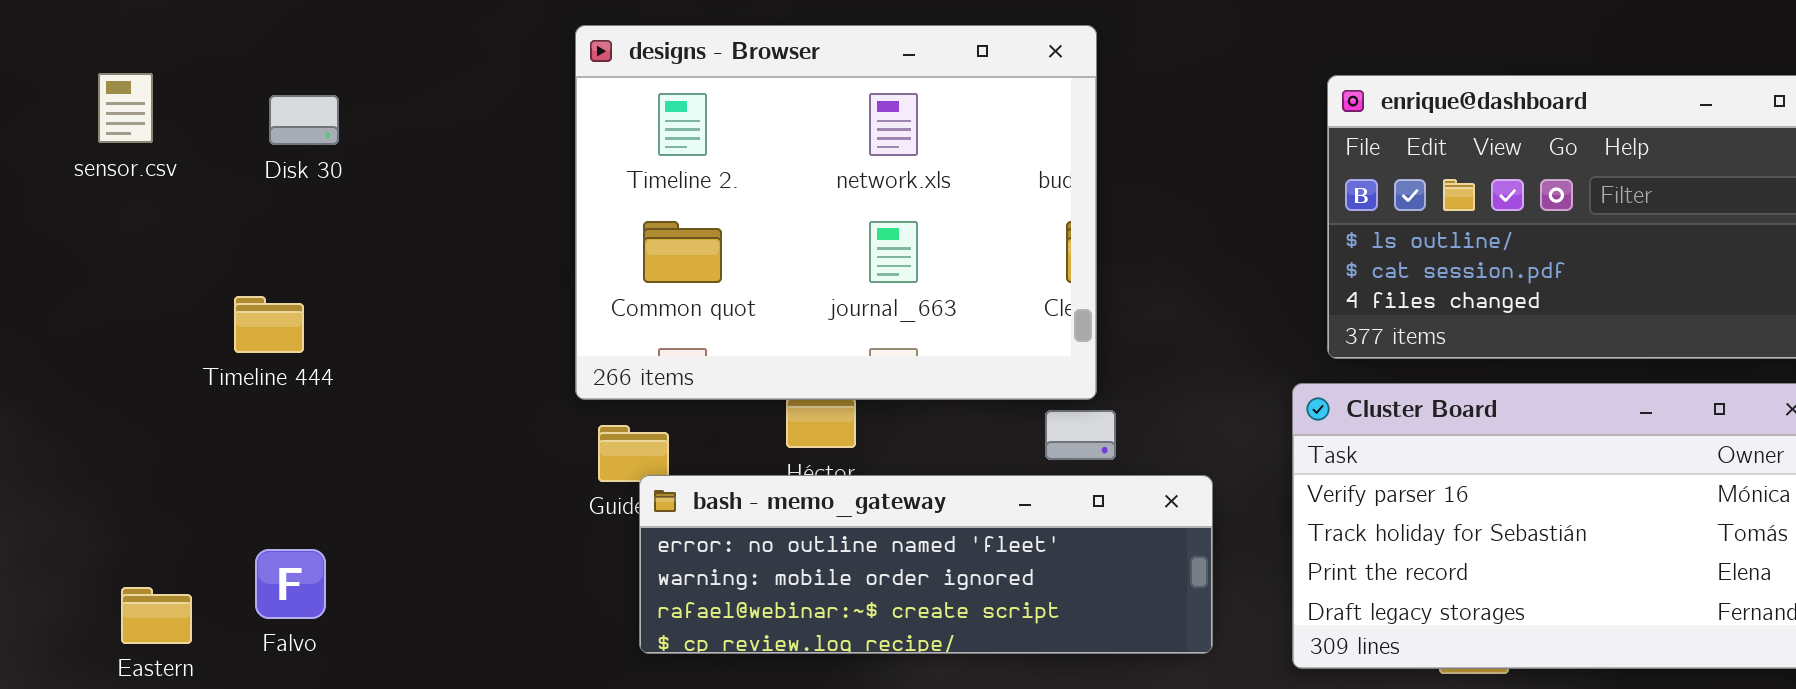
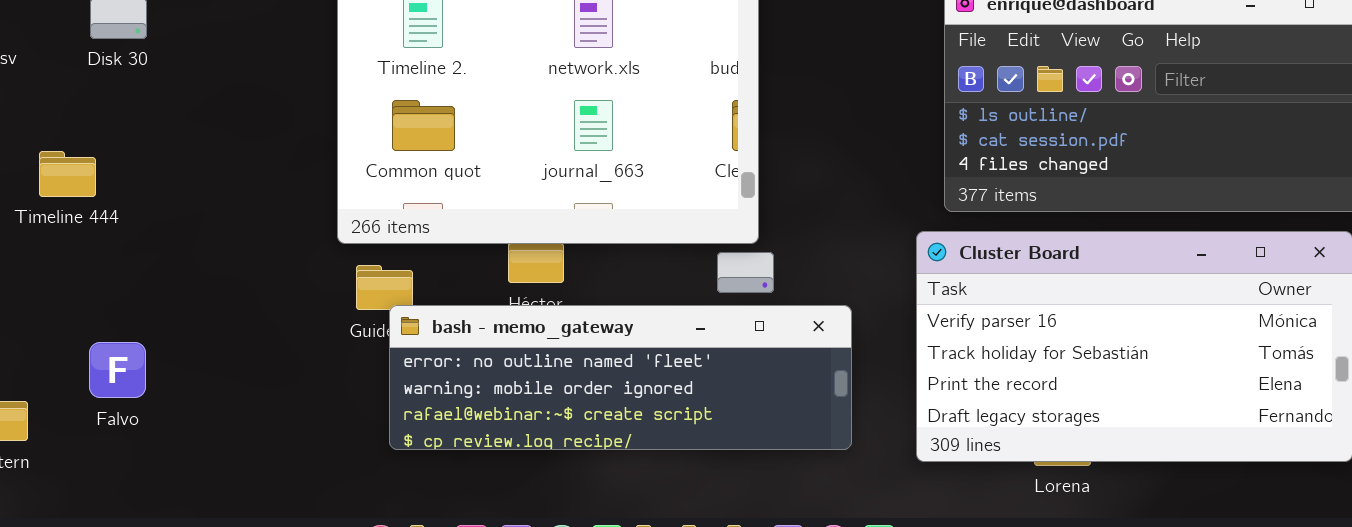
Timeline 444: [234,296,304,353] -> [39,151,96,197], moved
Falvo: [255,549,326,619] -> [89,342,146,398], moved

